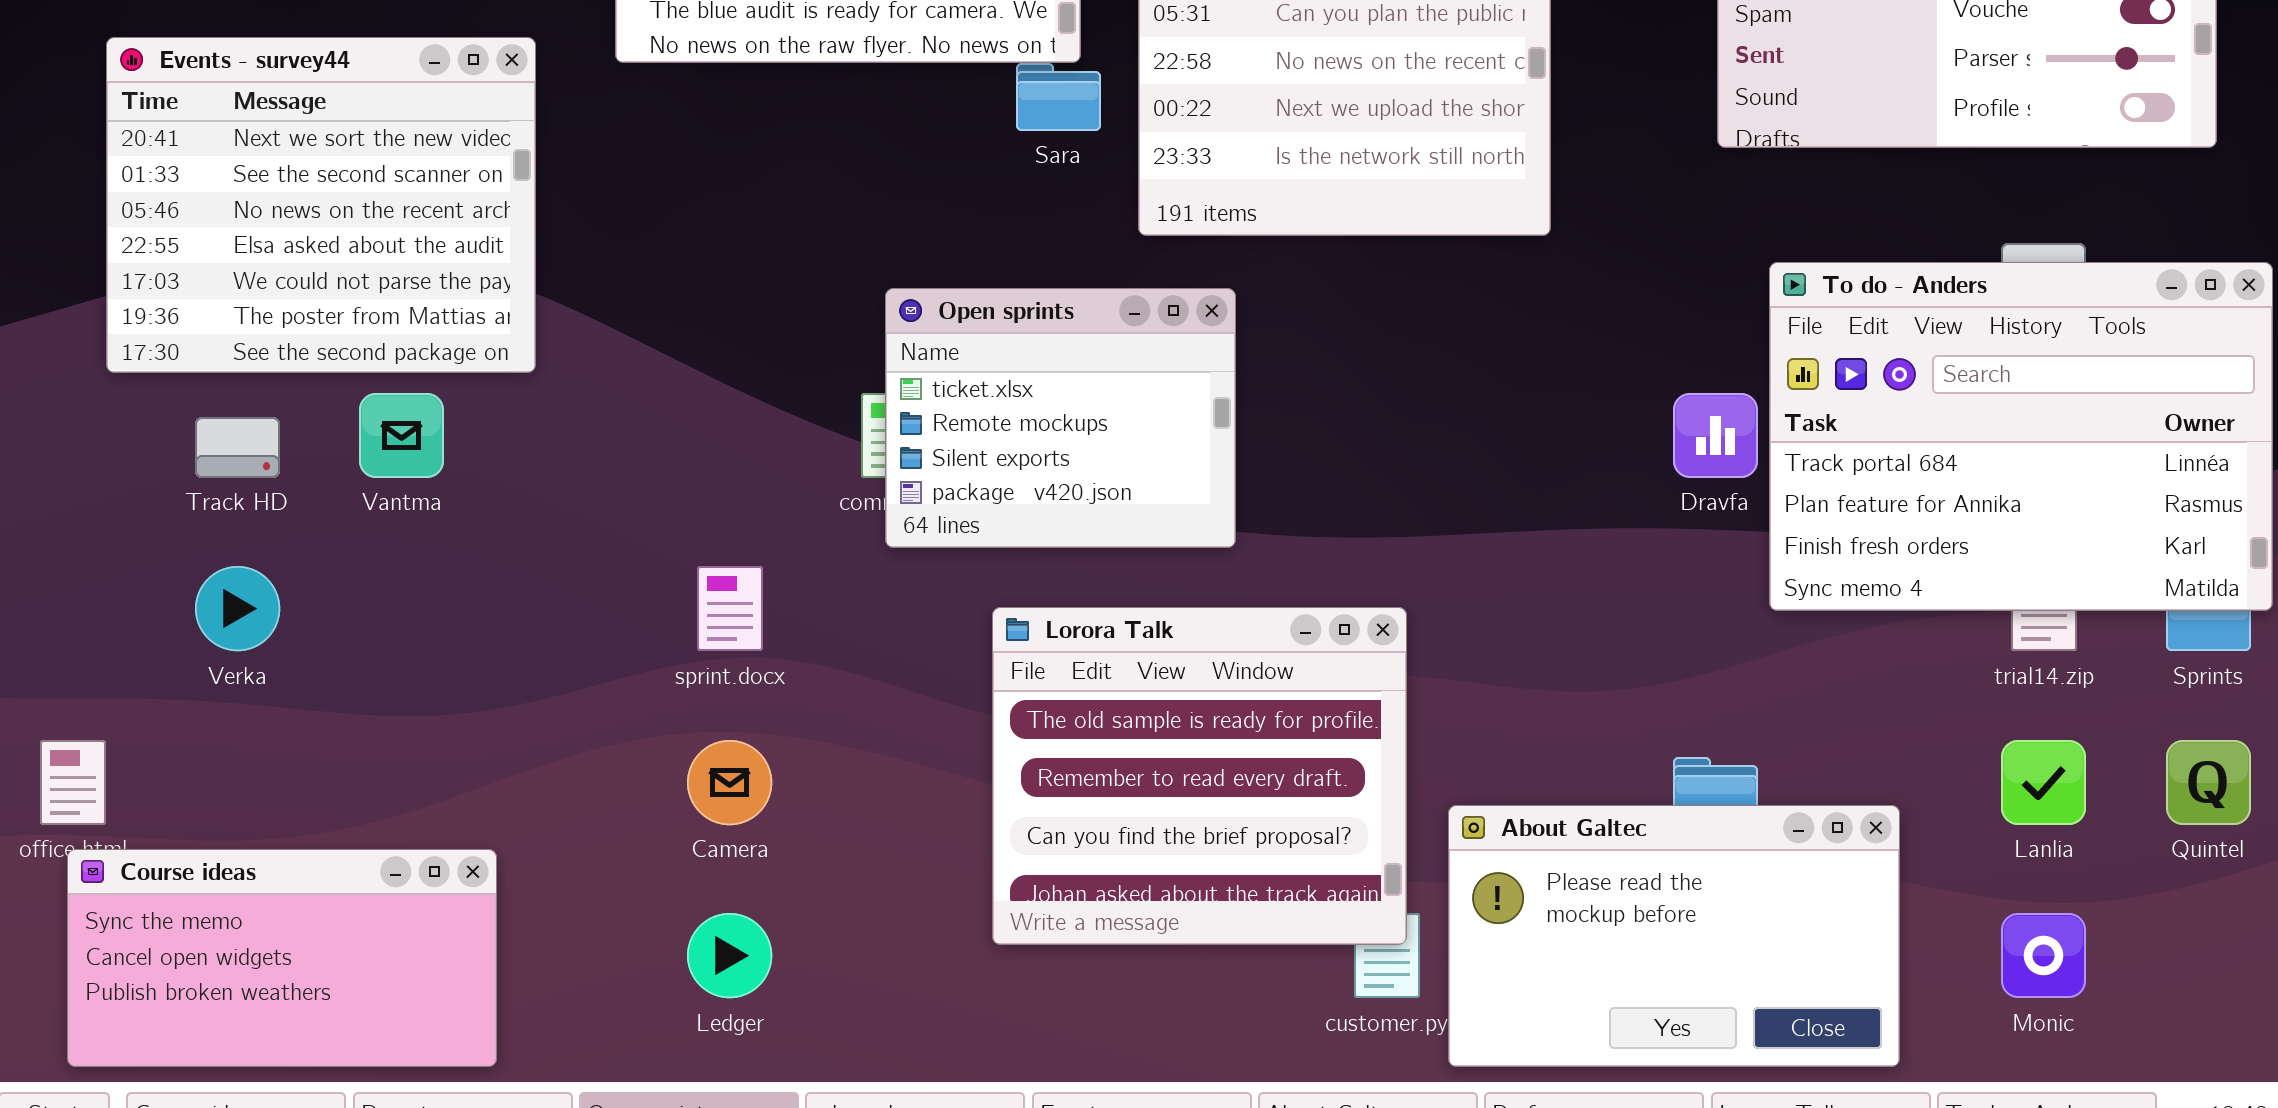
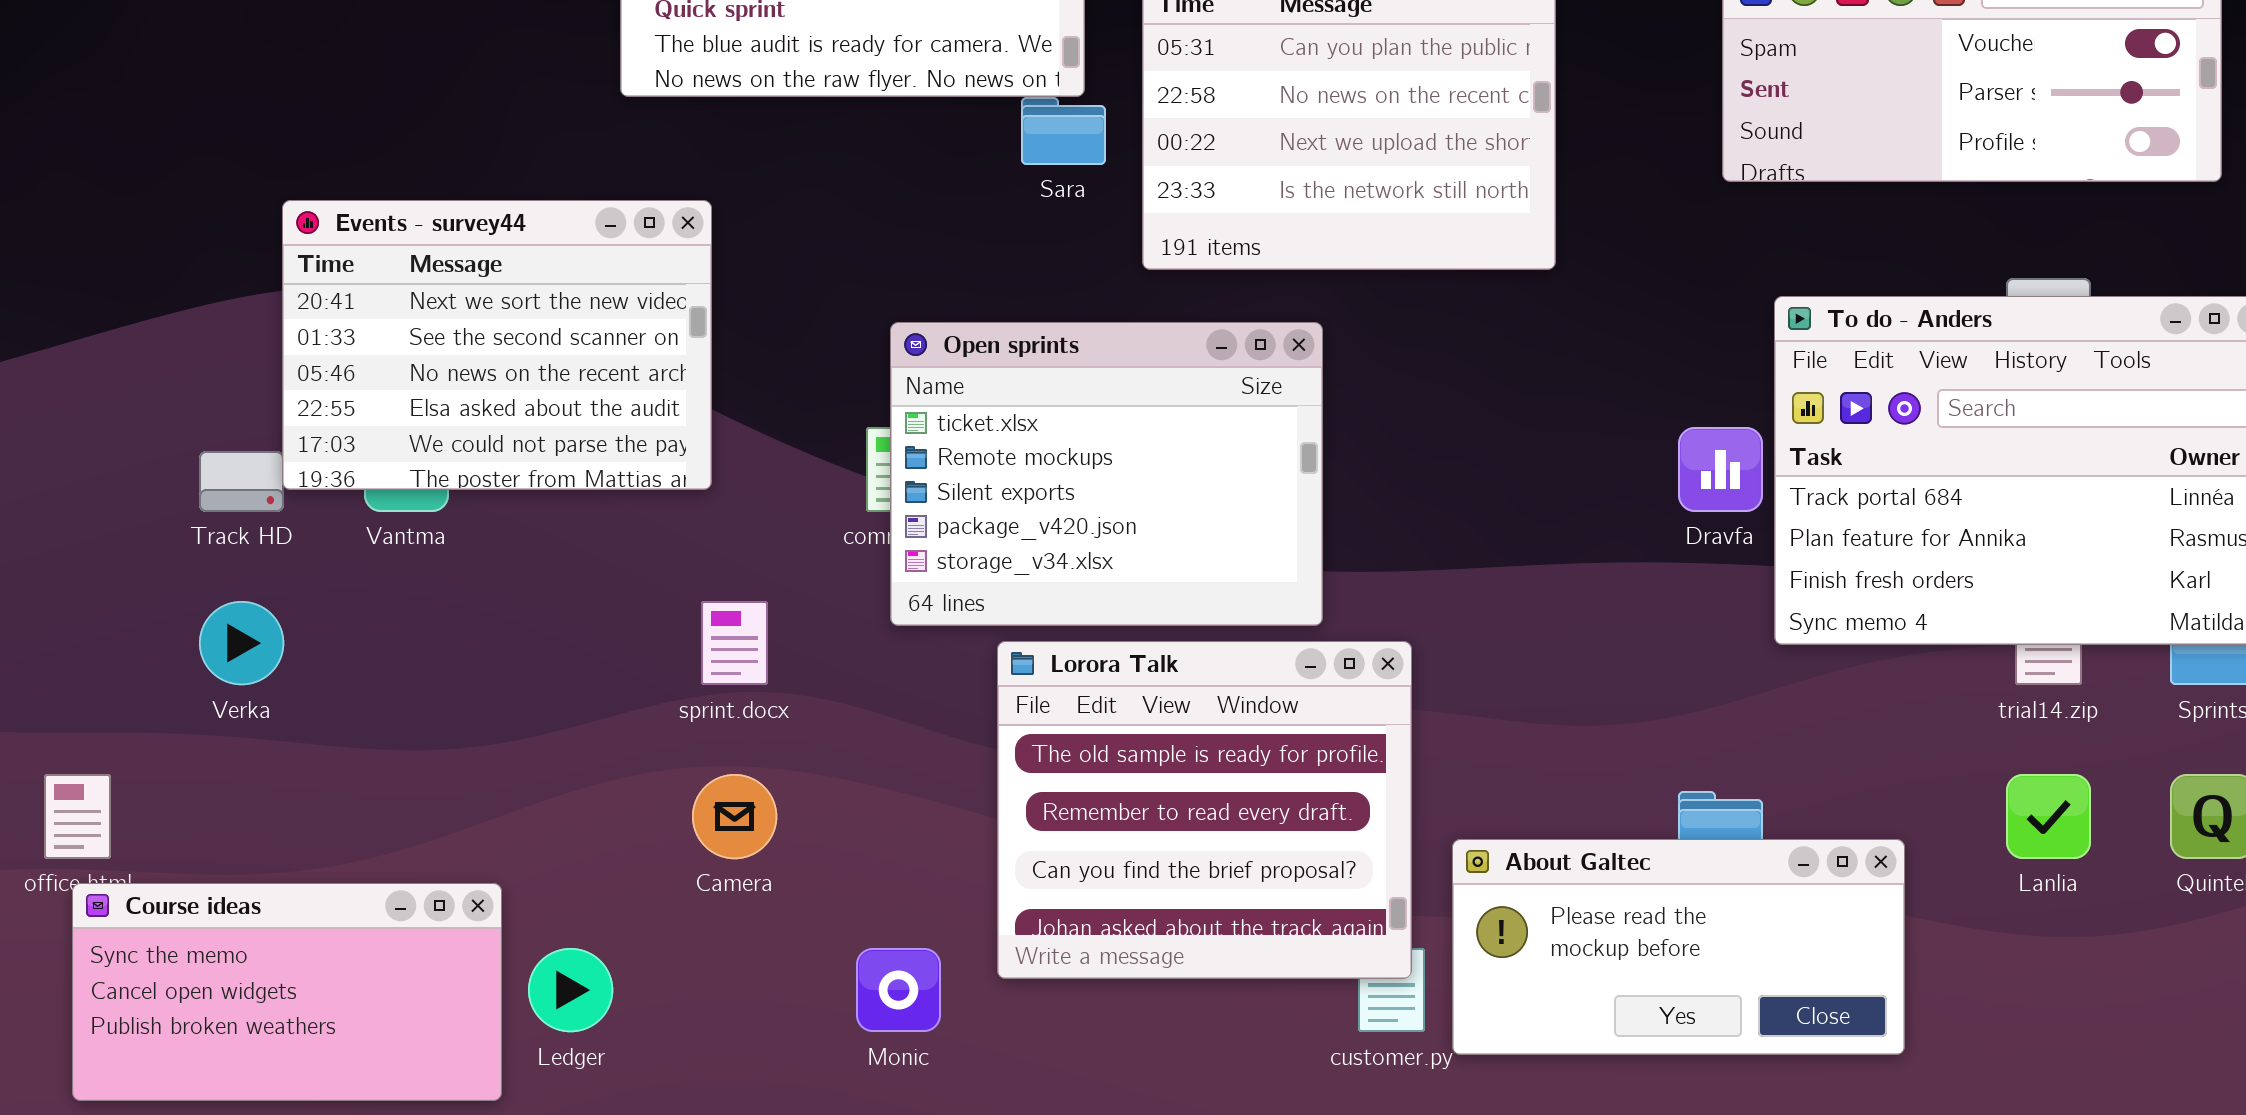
Events - survey44: [106,37,536,373] -> [282,200,712,490], moved, resized
Open sprints: [885,288,1236,548] -> [890,322,1323,626], resized
About Galtec: [1448,805,1900,1067] -> [1452,839,1905,1055], resized
Ledger: [687,913,772,998] -> [528,948,613,1032], moved
Monic: [2001,913,2086,998] -> [856,948,941,1032], moved

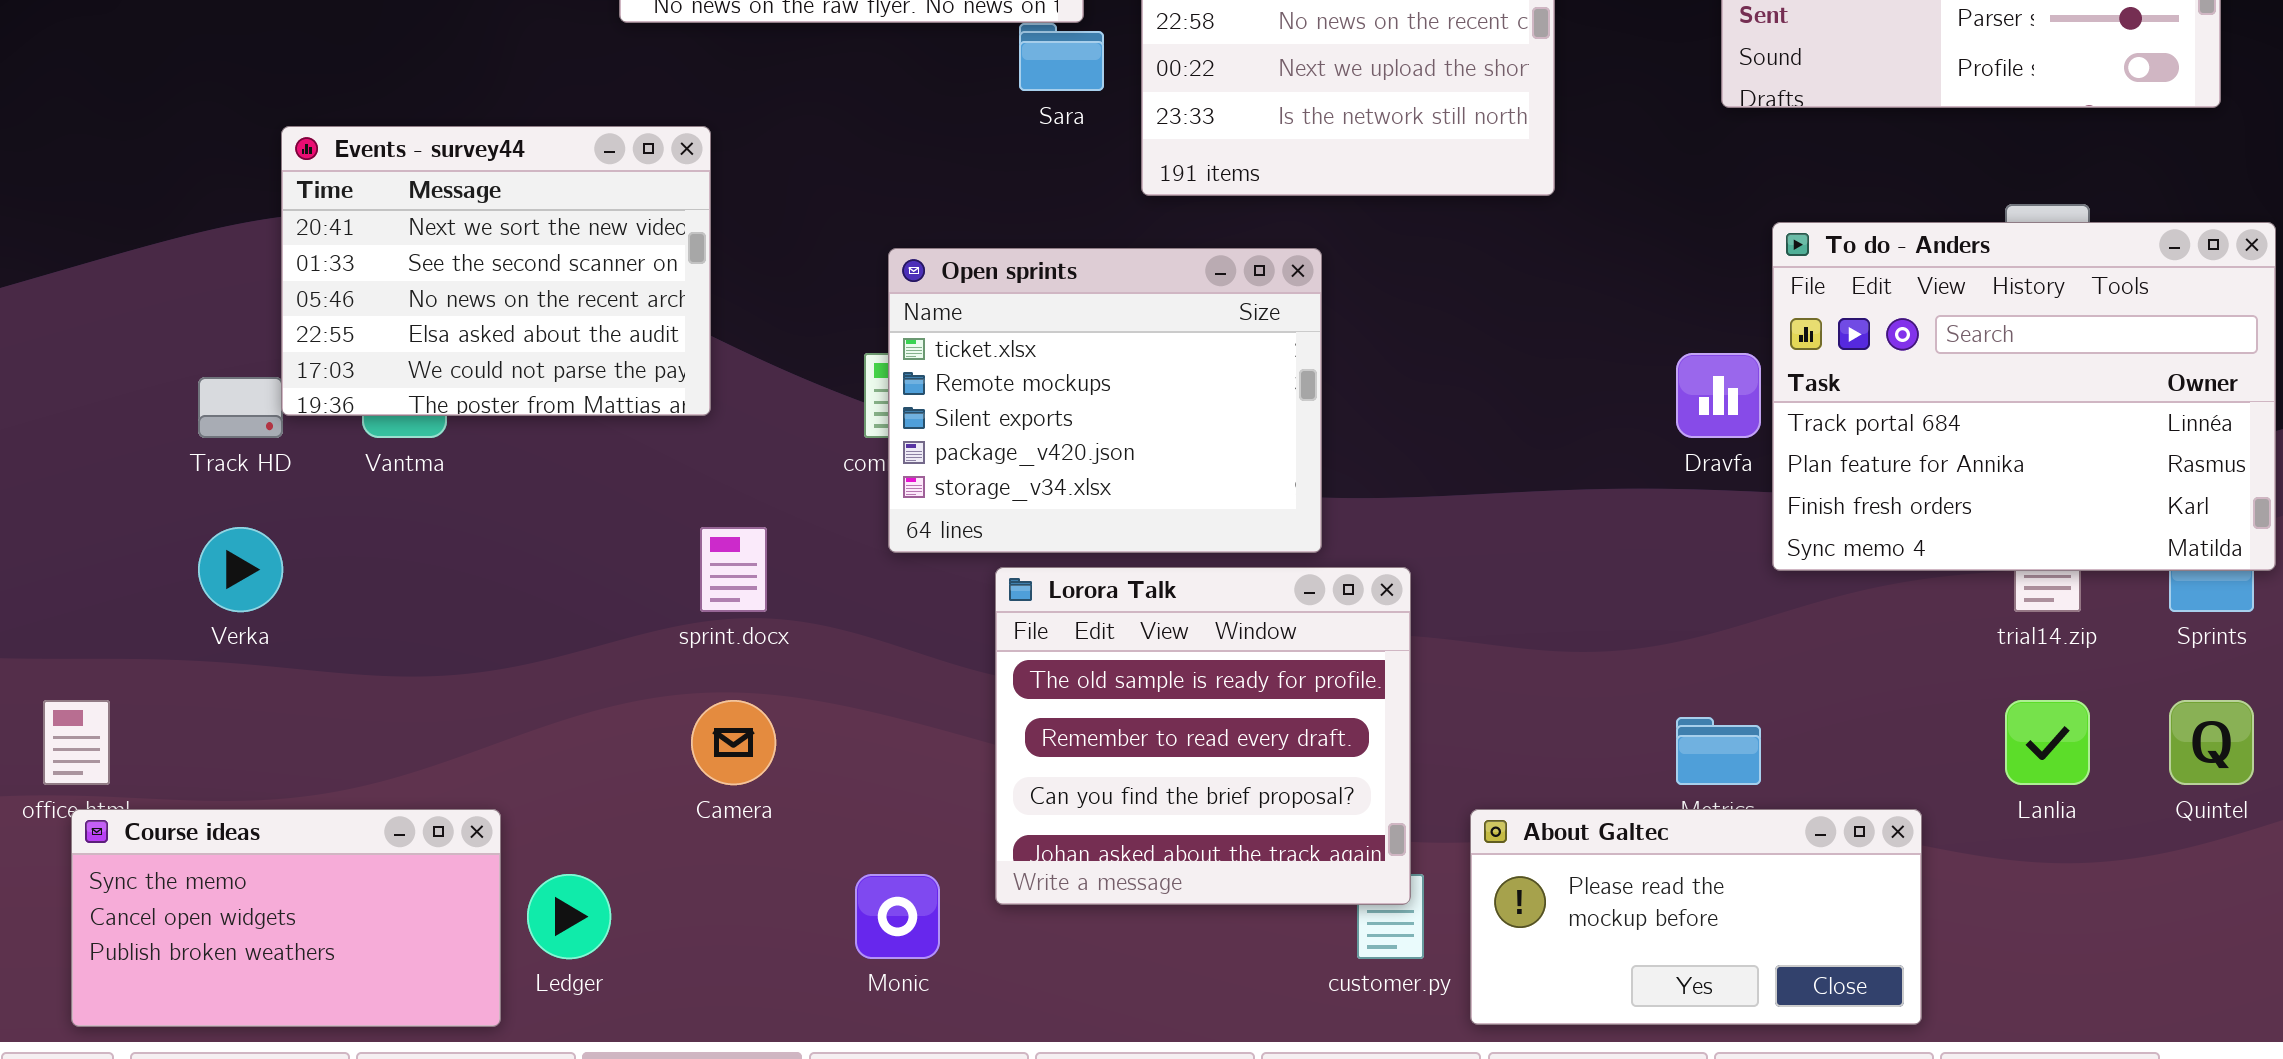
About Galtec: [1452,839,1905,1055] -> [1470,809,1922,1025], moved

